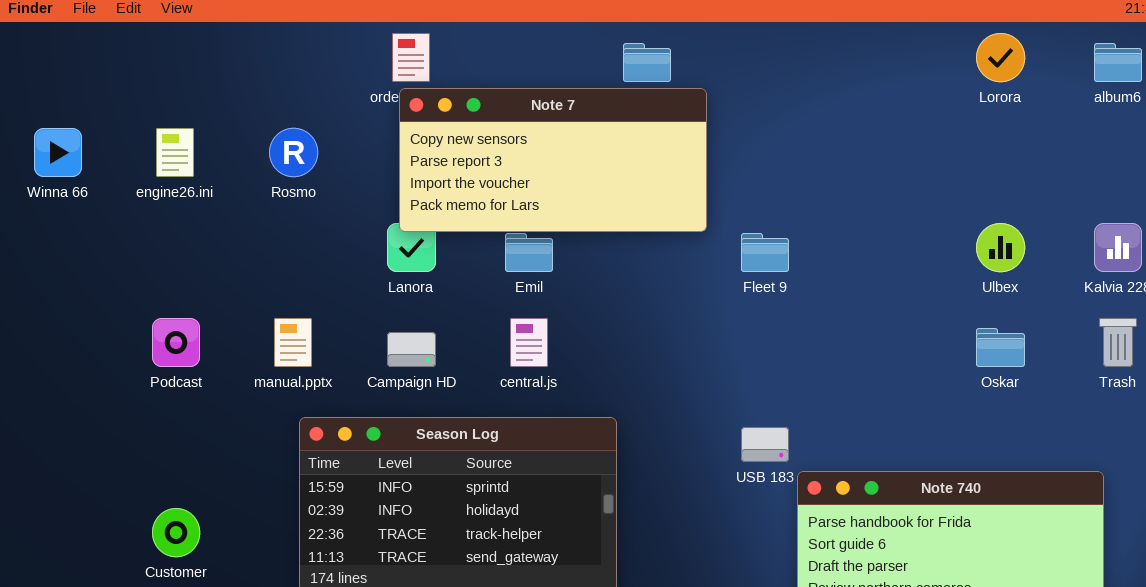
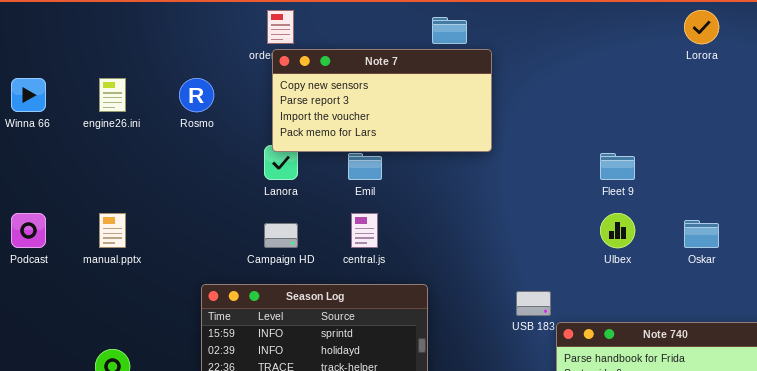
Ulbex: [976,223,1025,272] -> [600,213,635,248], moved
Fleet 9: [741,233,789,272] -> [600,153,635,180], moved
Podcast: [152,318,200,367] -> [11,213,46,248], moved
manual.pptx: [274,318,312,367] -> [99,213,126,248], moved

